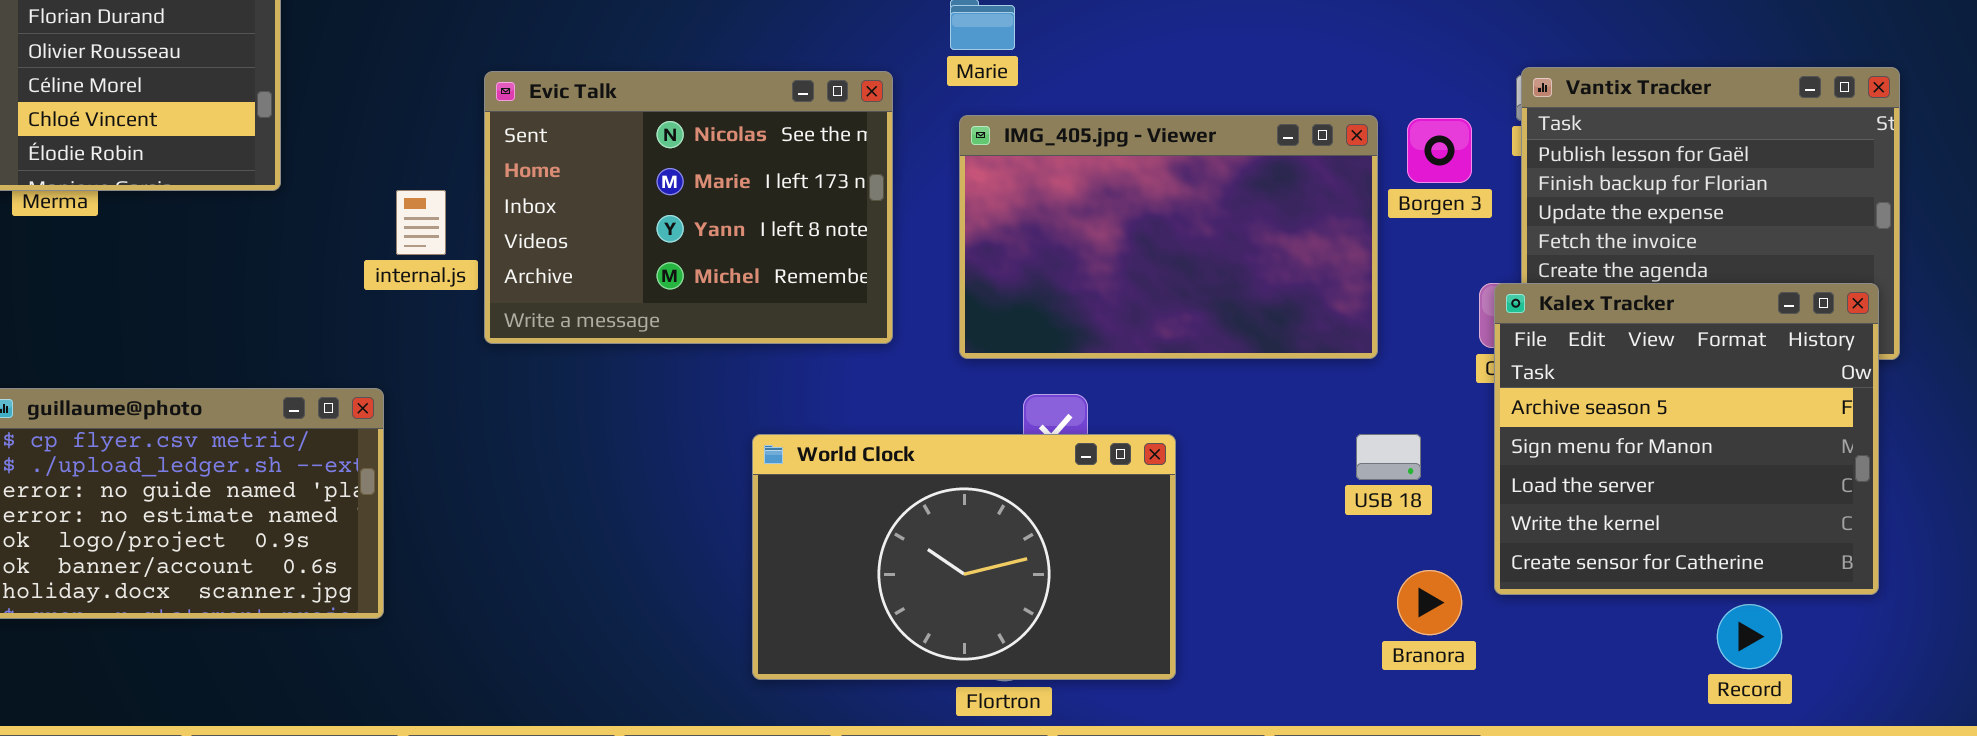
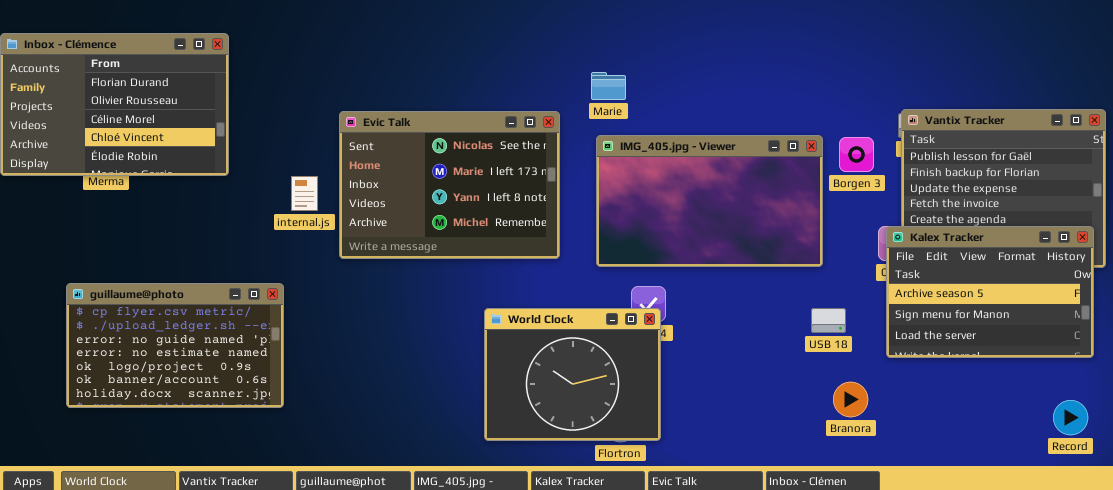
Kalex Tracker: [1494,283,1879,595] -> [886,226,1094,358], resized
World Clock: [752,434,1176,680] -> [484,308,661,441], resized
Record: [1717,604,1782,669] -> [1053,400,1088,435], moved

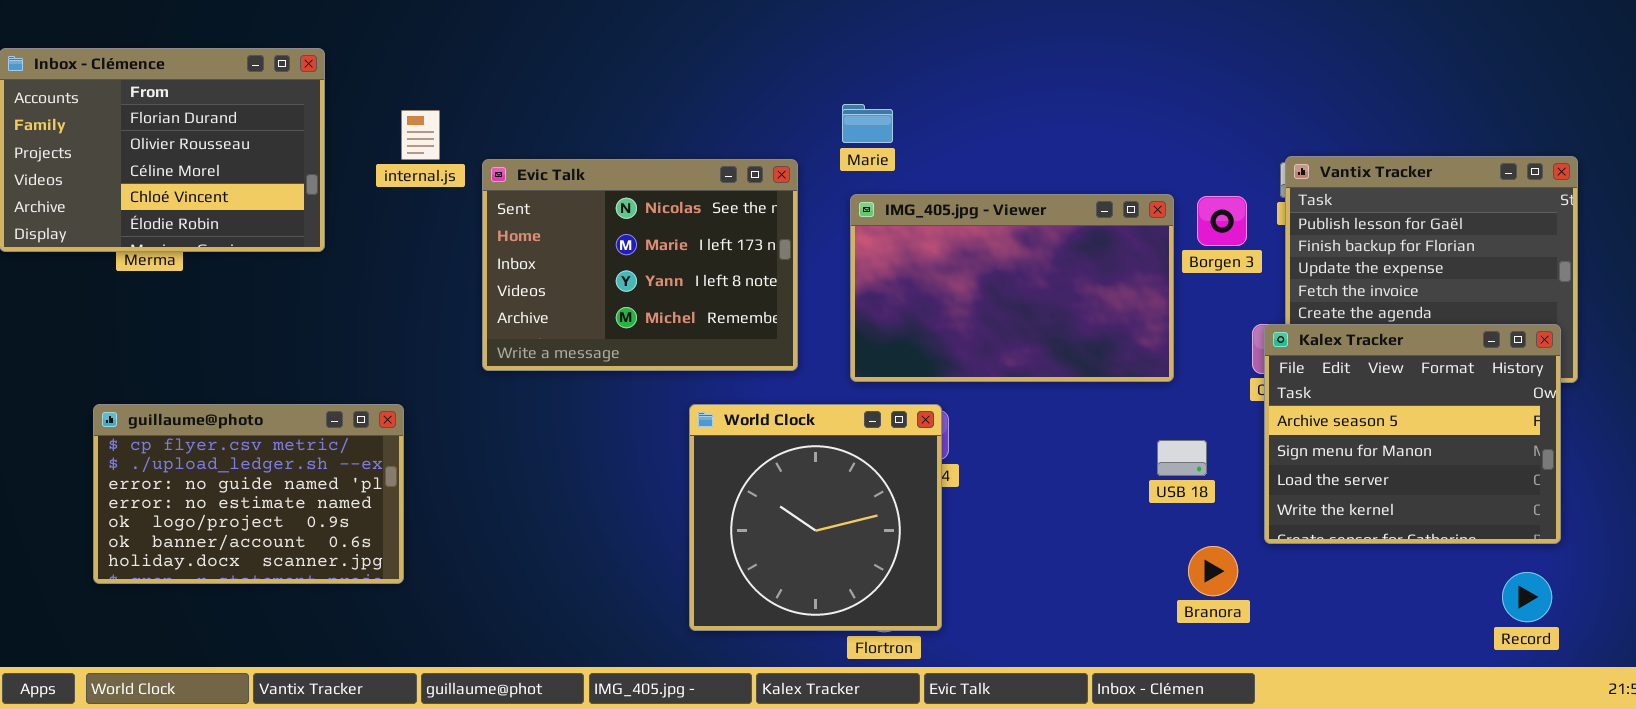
internal.js: [291,176,318,211] -> [401,110,440,160], moved
Kalex Tracker: [886,226,1094,358] -> [1264,324,1561,544], resized
World Clock: [484,308,661,441] -> [689,404,942,631], resized

